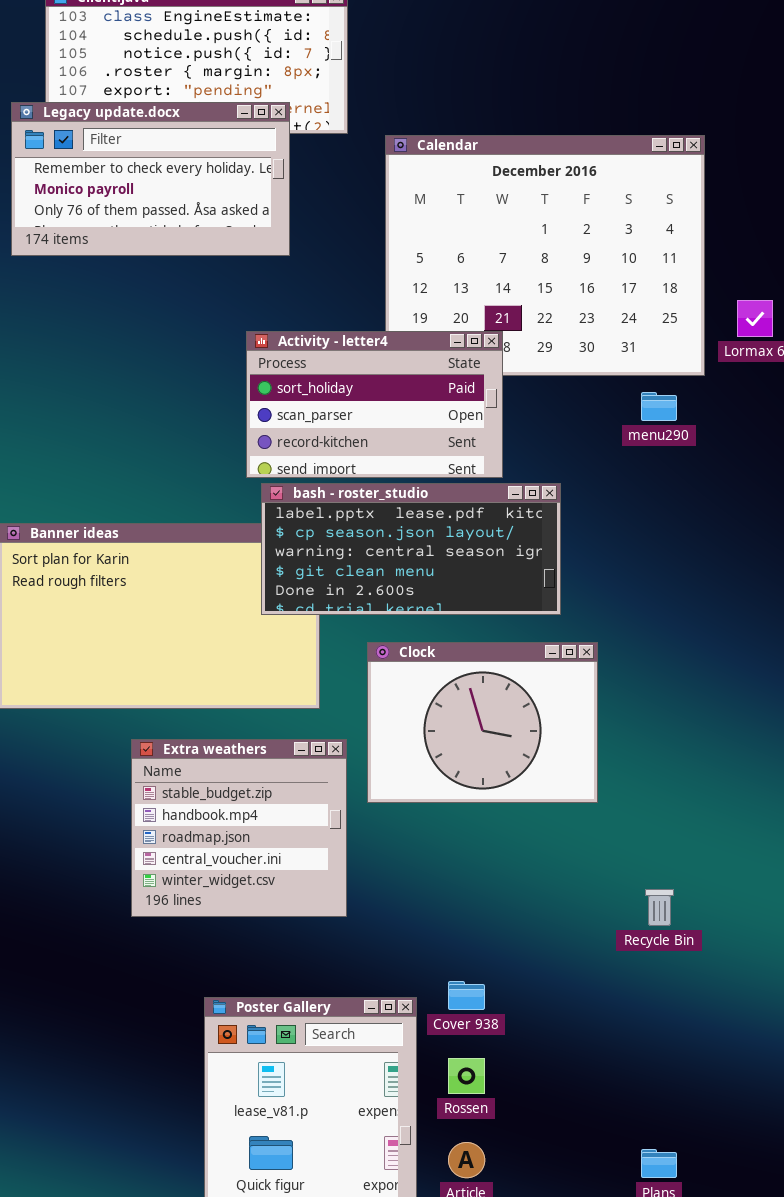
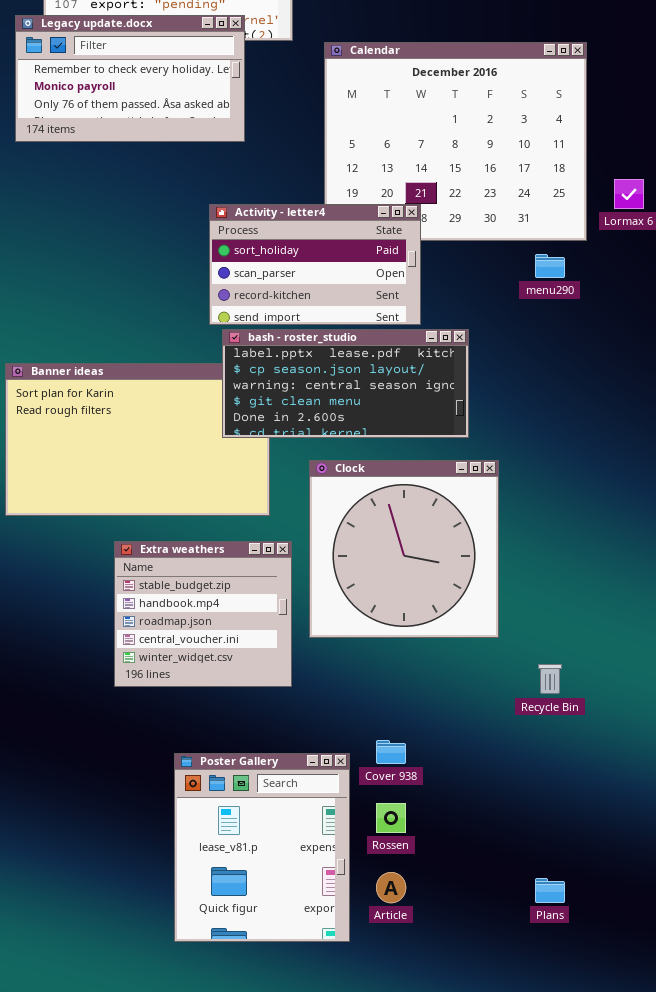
Clock: [367,642,598,803] -> [309,460,499,638], resized

